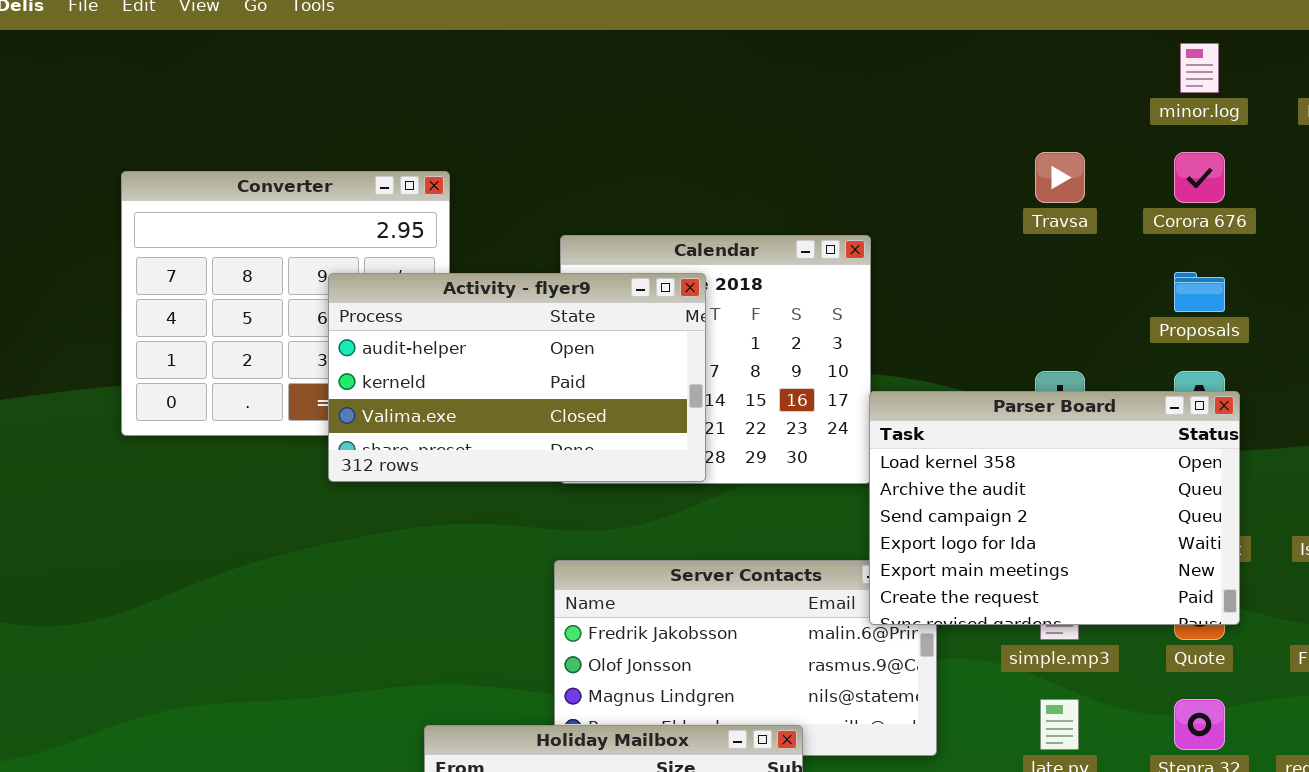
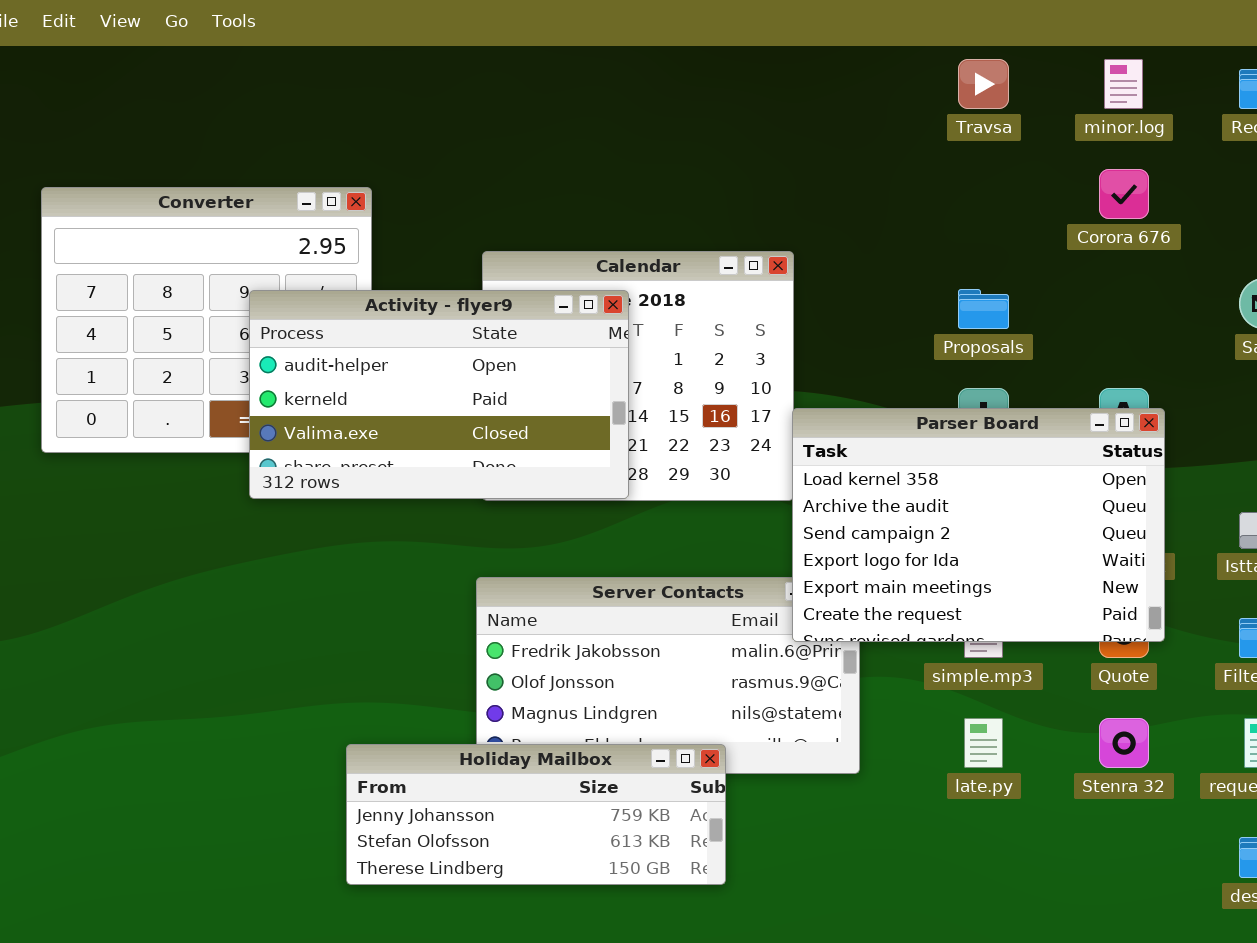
Travsa: [1035,152,1085,203] -> [958,59,1009,109], moved
Proposals: [1174,272,1225,312] -> [958,289,1009,329], moved

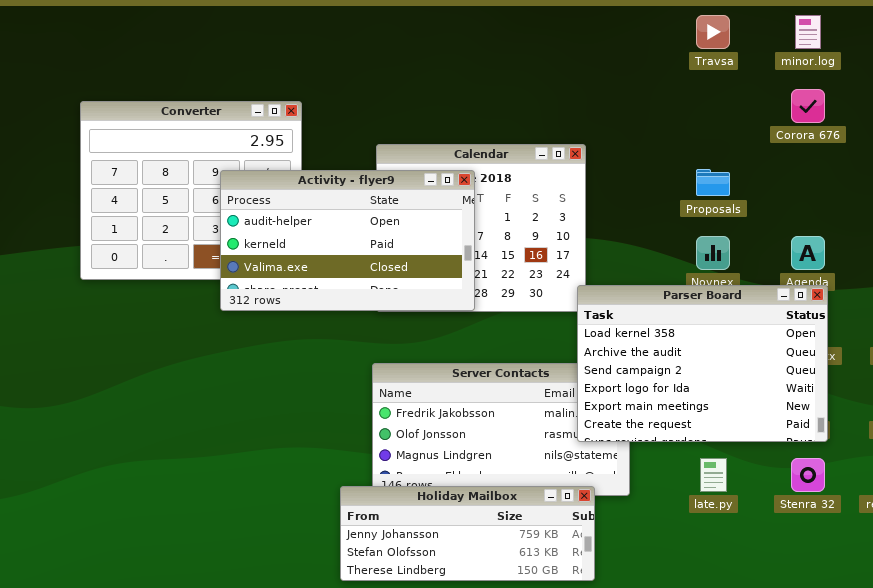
Parser Board: [792,408,1165,642] -> [577,285,828,442], moved
Holiday Mailbox: [346,744,726,885] -> [340,486,595,581], moved

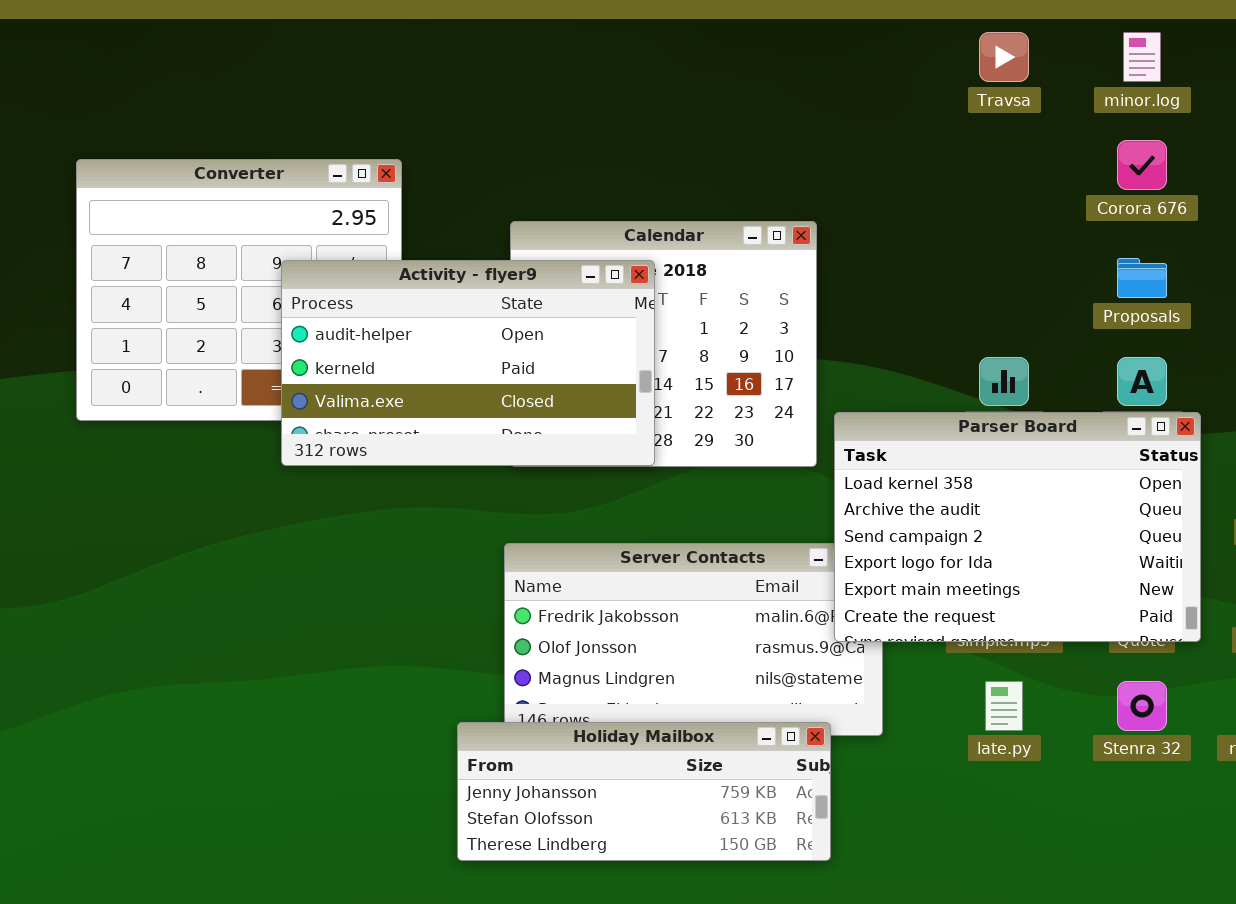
Proposals: [696,169,730,196] -> [1117,258,1167,298], moved
Parser Board: [577,285,828,442] -> [834,412,1201,642], moved

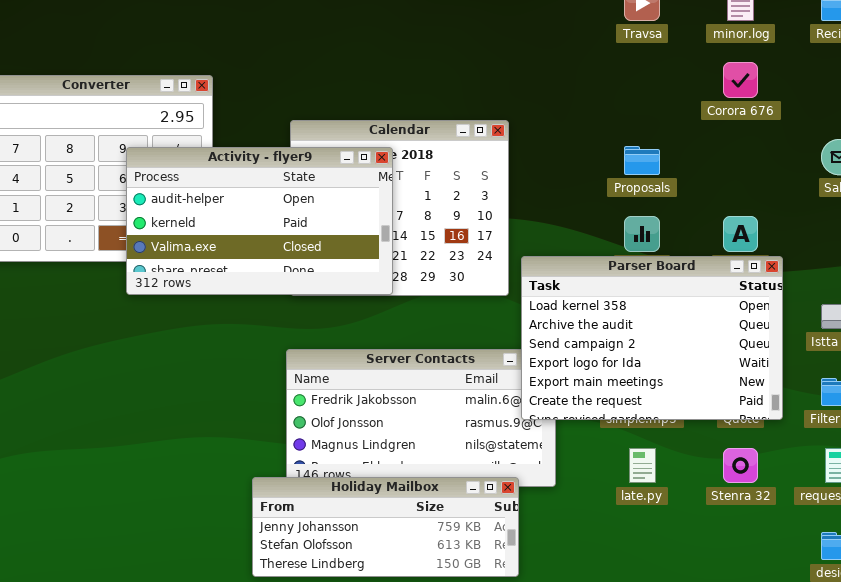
Proposals: [1117,258,1167,298] -> [624,146,660,175], moved

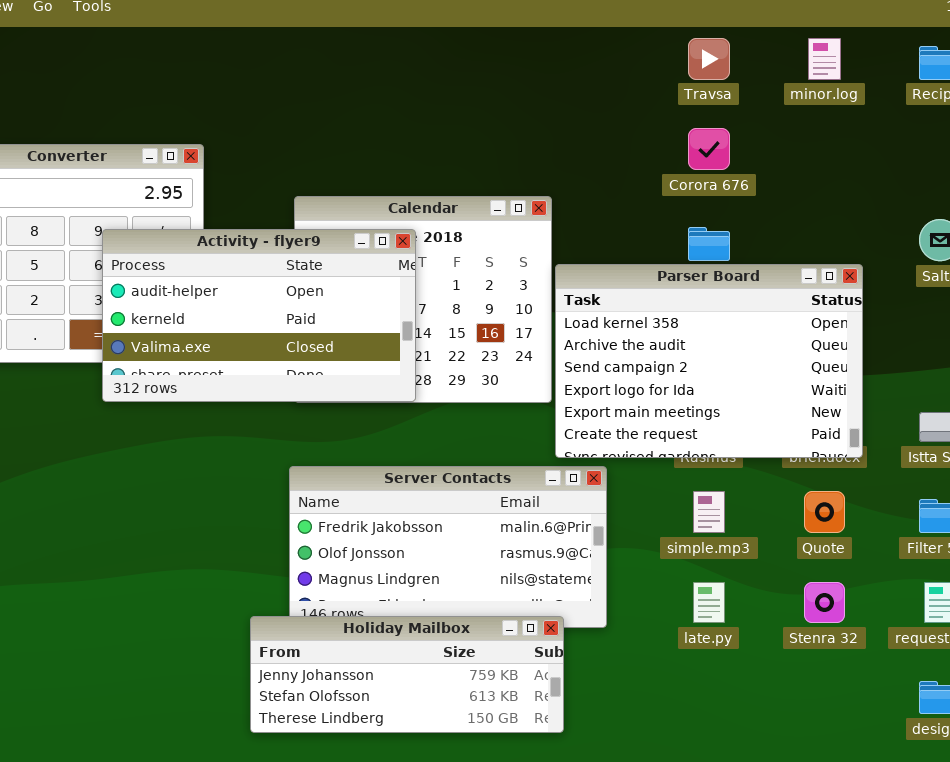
Corora 676: [723,62,758,98] -> [688,128,730,170], moved
Parser Board: [521,256,783,420] -> [555,264,863,458], moved

